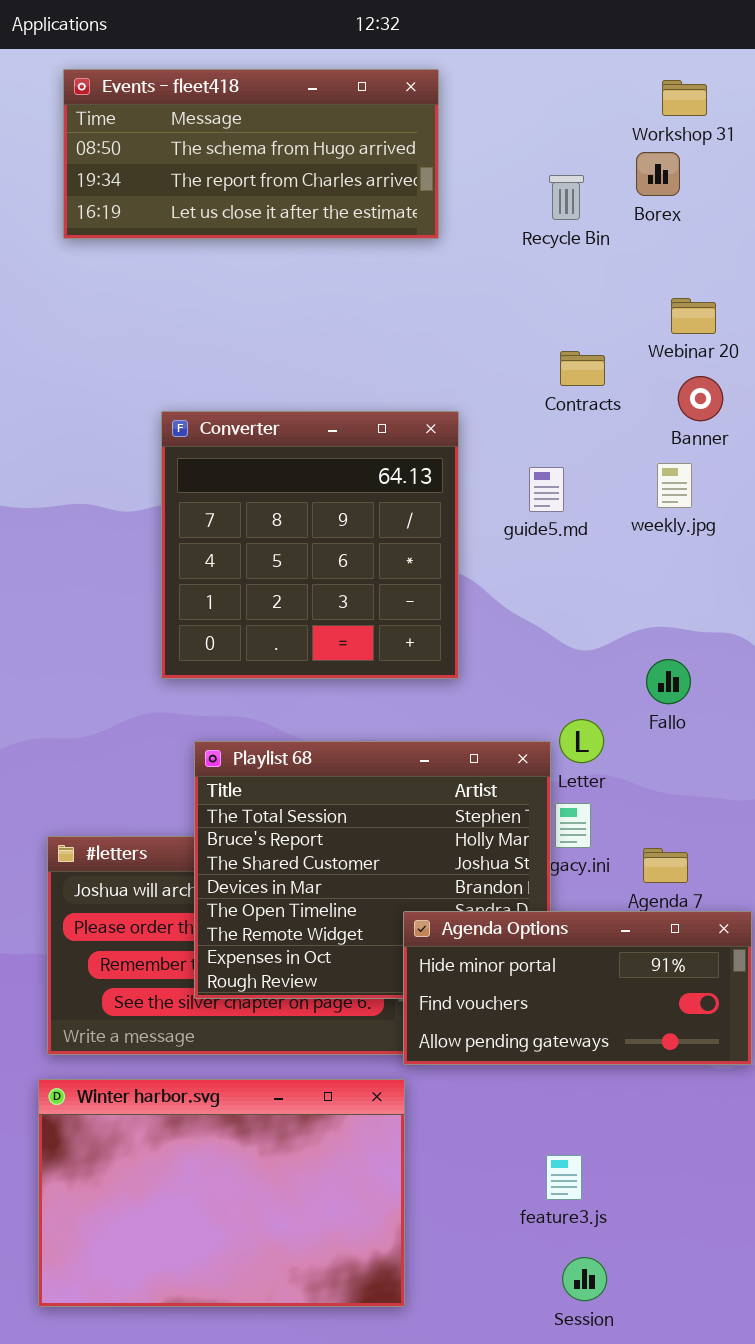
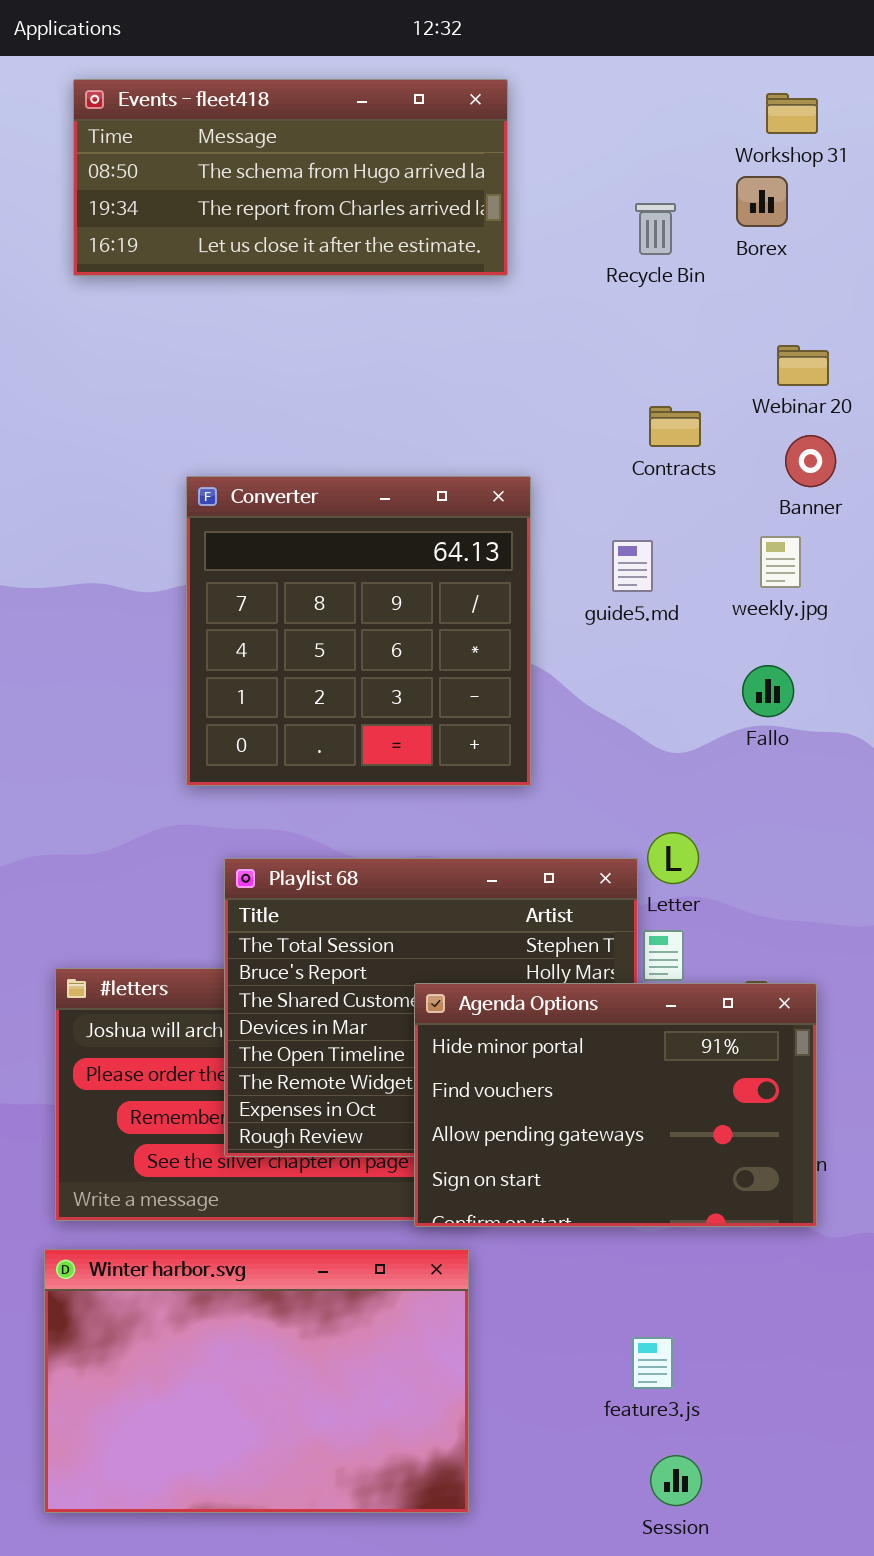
Fallo: [646,659,691,704] -> [742,665,794,717], moved
Agenda Options: [403,911,752,1065] -> [414,983,817,1227], moved, resized

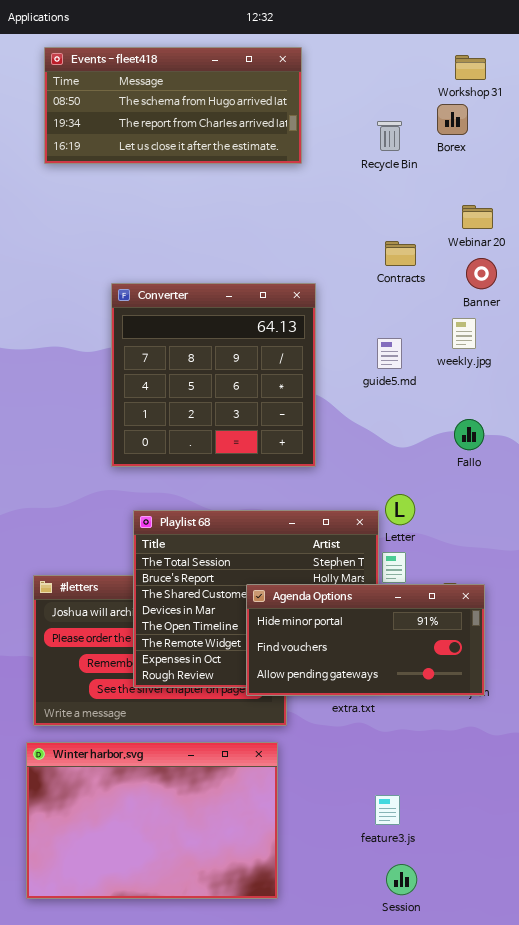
guide5.md: [612,540,653,592] -> [377,338,402,369], moved
Fallo: [742,665,794,717] -> [454,419,484,450], moved
Agenda Options: [414,983,817,1227] -> [246,584,485,696], resized

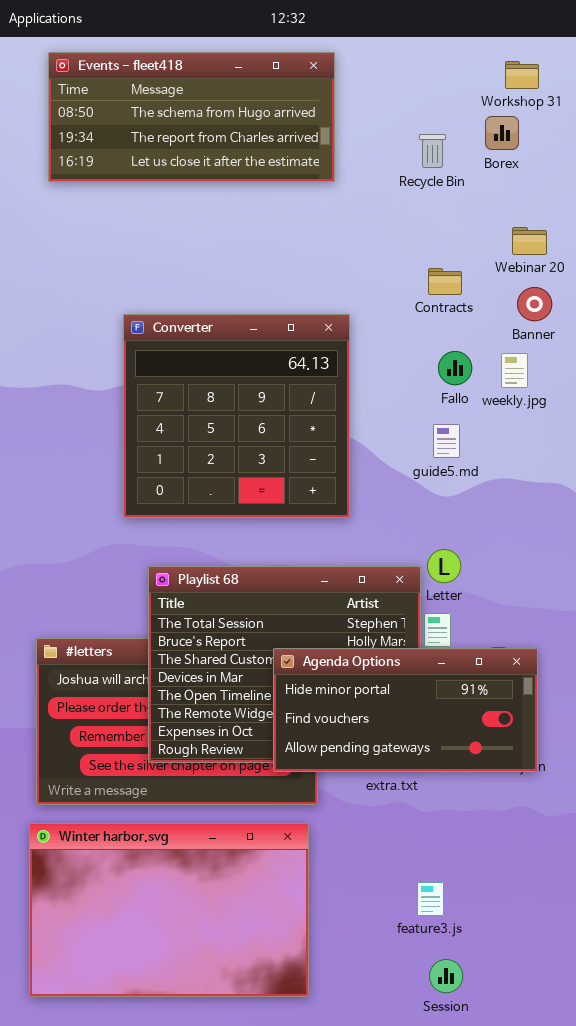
guide5.md: [377,338,402,369] -> [433,424,460,458], moved
Fallo: [454,419,484,450] -> [438,351,472,385], moved

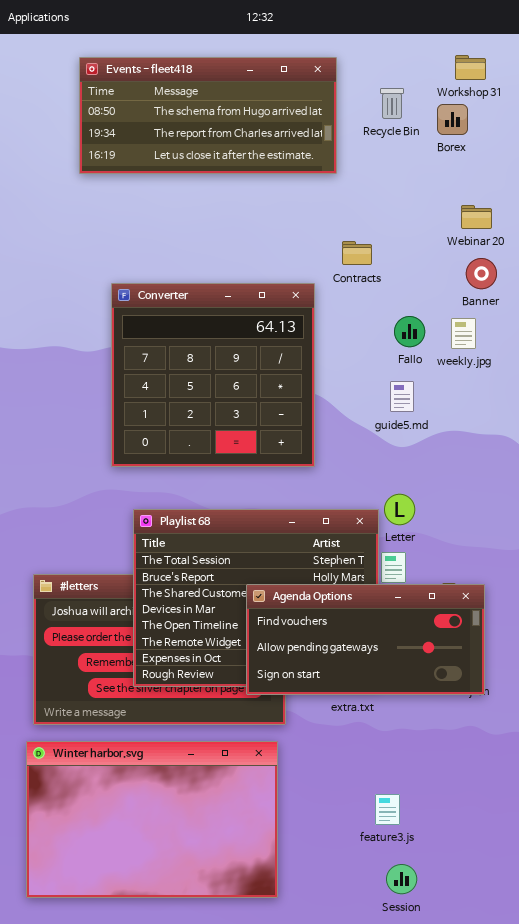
Events - fleet418: [48,52,335,182] -> [79,57,337,174], moved
Recycle Bin: [419,134,446,168] -> [380,88,404,119], moved
Contracts: [428,268,462,295] -> [342,241,372,265], moved
Agenda Options: [273,648,538,772] -> [246,584,485,695], scrolled down 1 row

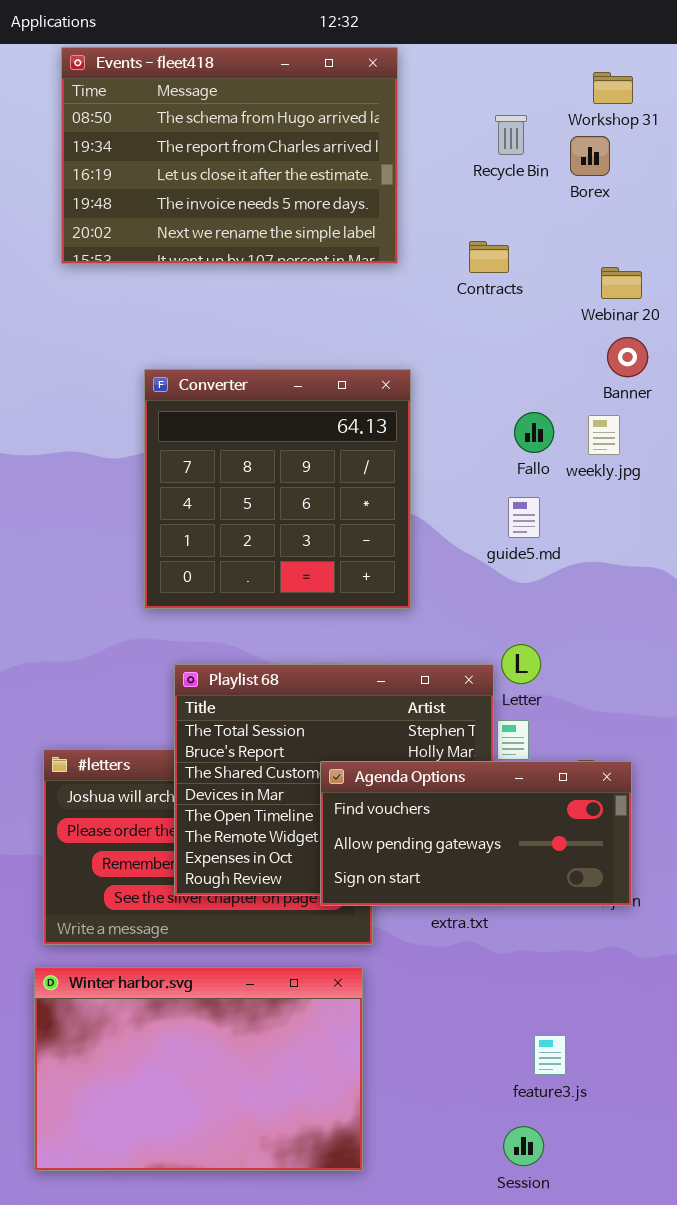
Events - fleet418: [79,57,337,174] -> [61,47,398,264], moved, resized
Contracts: [342,241,372,265] -> [469,241,509,273], moved
feature3.js: [375,794,400,825] -> [534,1035,566,1075], moved

